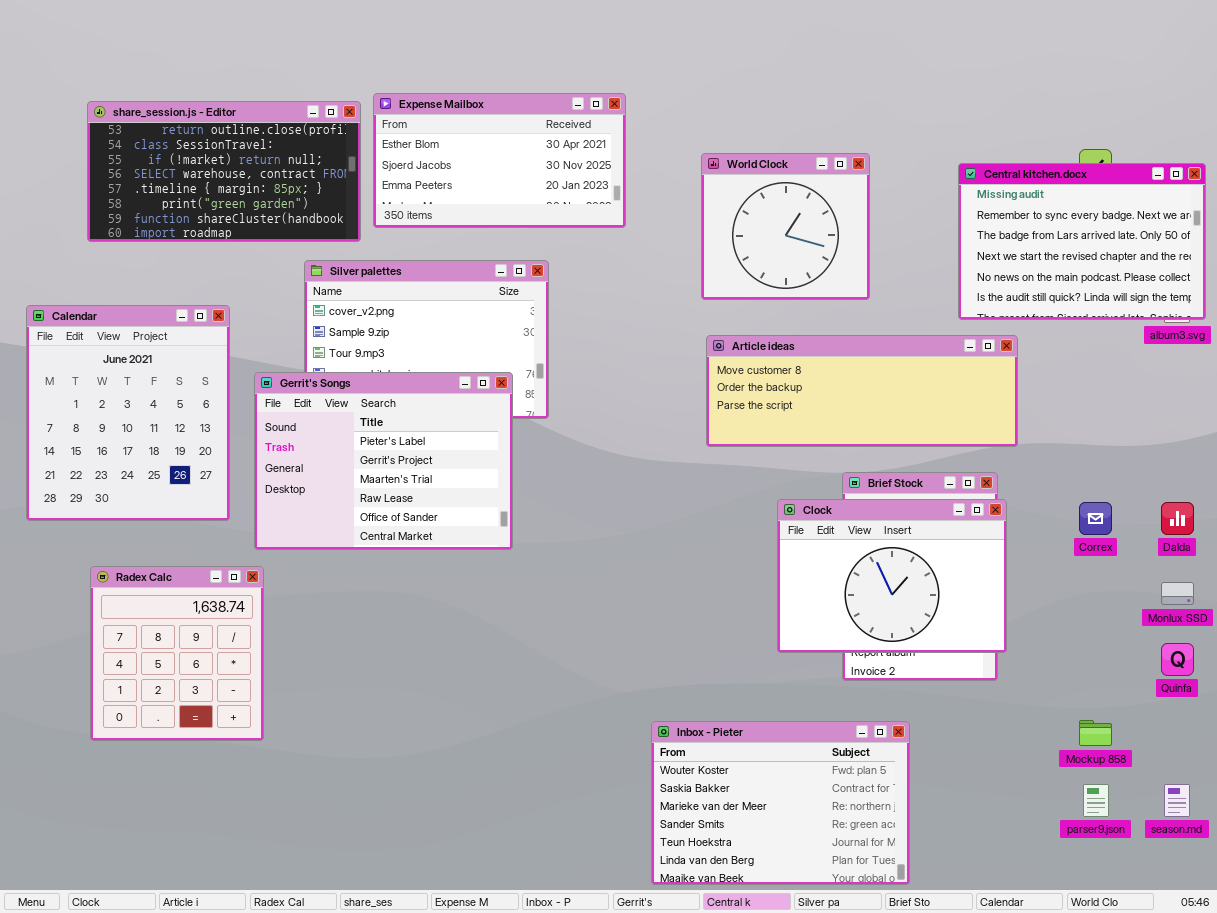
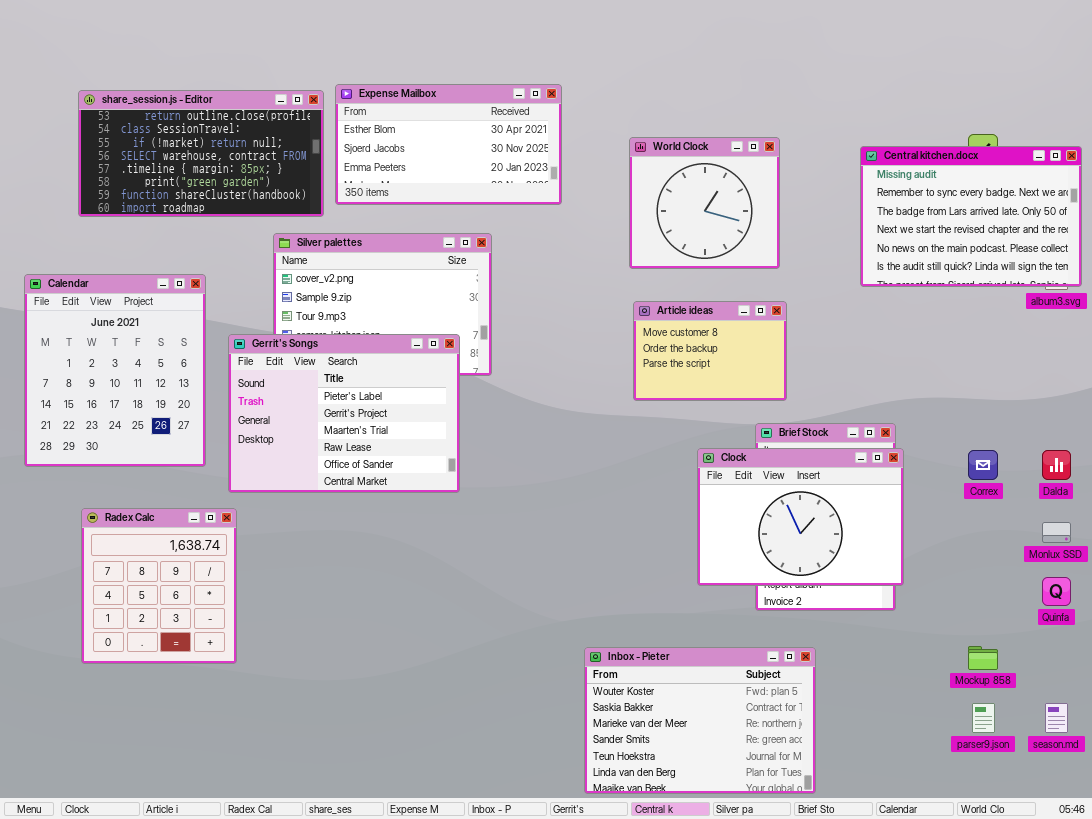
Article ideas: [706,335,1018,447] -> [633,301,787,401], resized

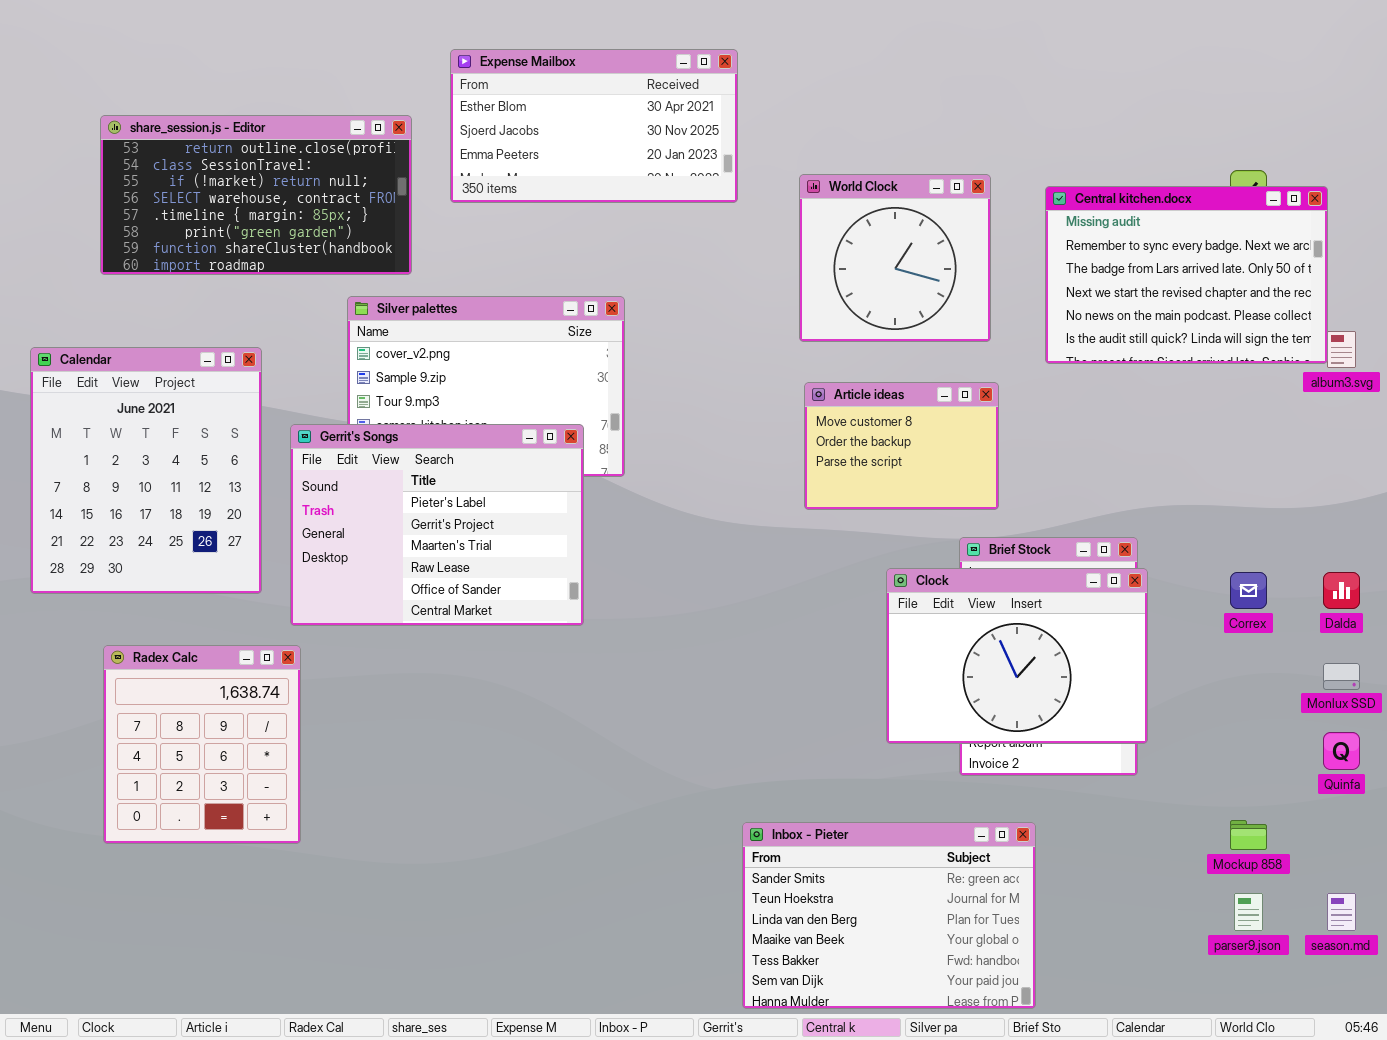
Expense Mailbox: [335,84,562,205] -> [450,49,738,203], moved
Central kitchen.docx: [860,146,1082,287] -> [1045,186,1328,364], moved
Inbox - Pieter: [584,647,816,794] -> [742,822,1036,1009], scrolled down 3 rows

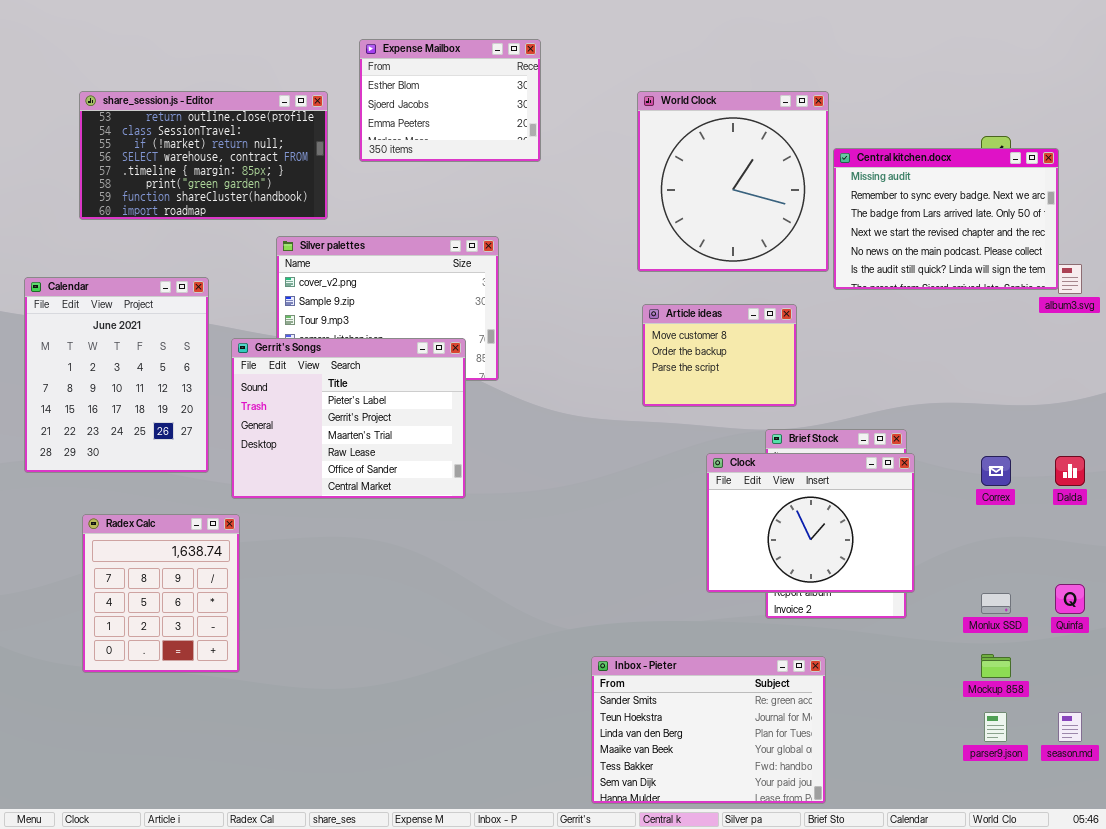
Expense Mailbox: [450,49,738,203] -> [359,39,541,162], resized
World Clock: [799,174,991,342] -> [637,91,829,272], resized
Monlux SSD: [1323,663,1360,690] -> [981,593,1011,614], moved

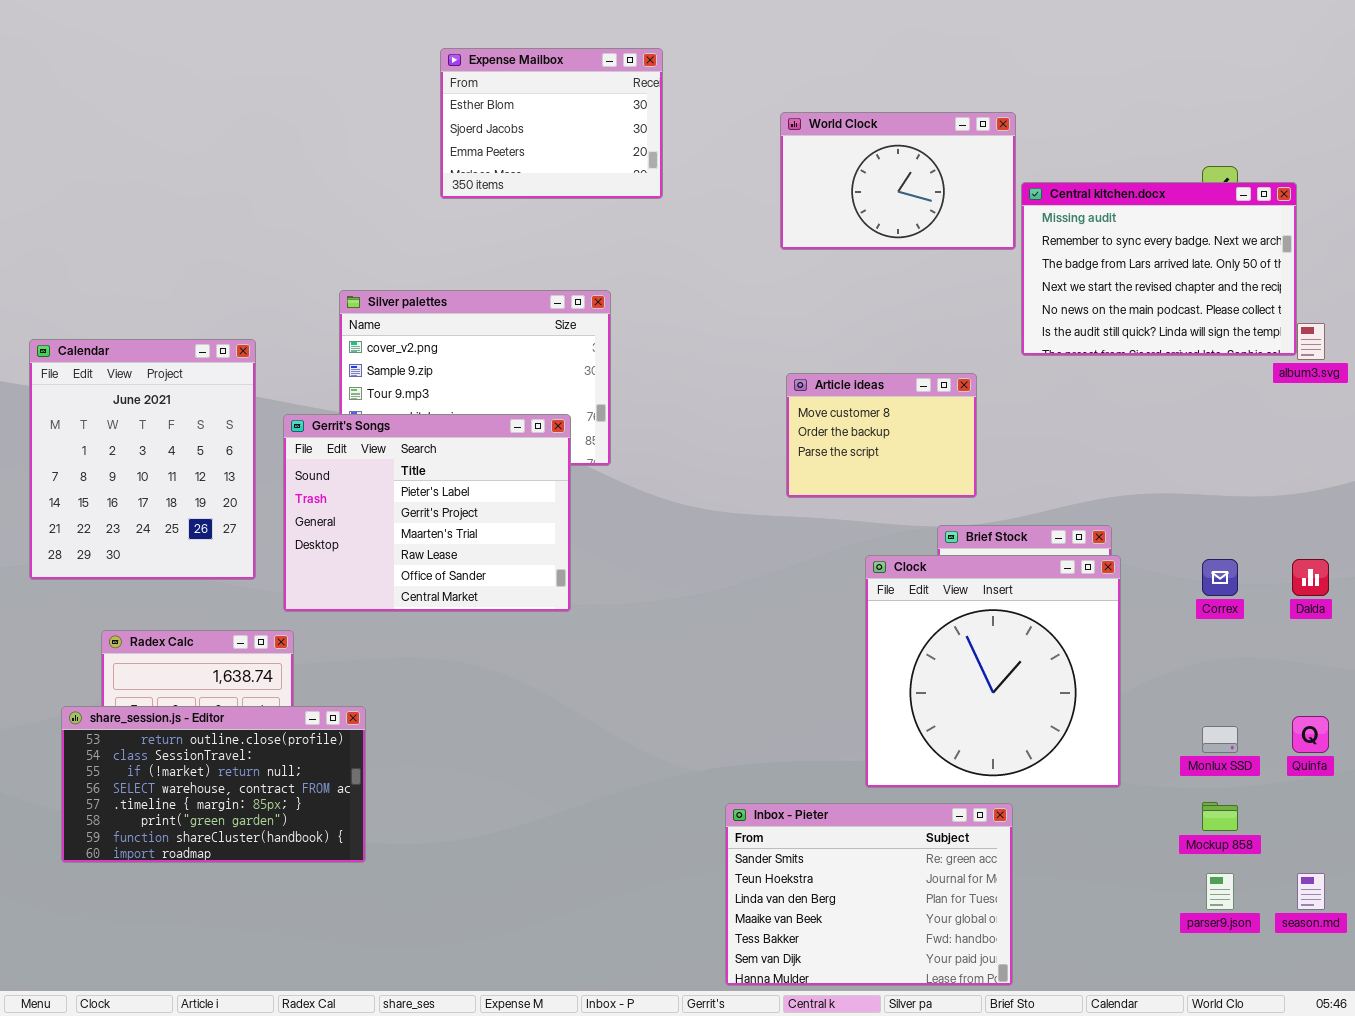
share_session.js - Editor: [79,91,328,220] -> [61,706,366,863], moved
World Clock: [637,91,829,272] -> [780,112,1016,250], resized
Clock: [706,453,915,593] -> [865,555,1121,788], resized

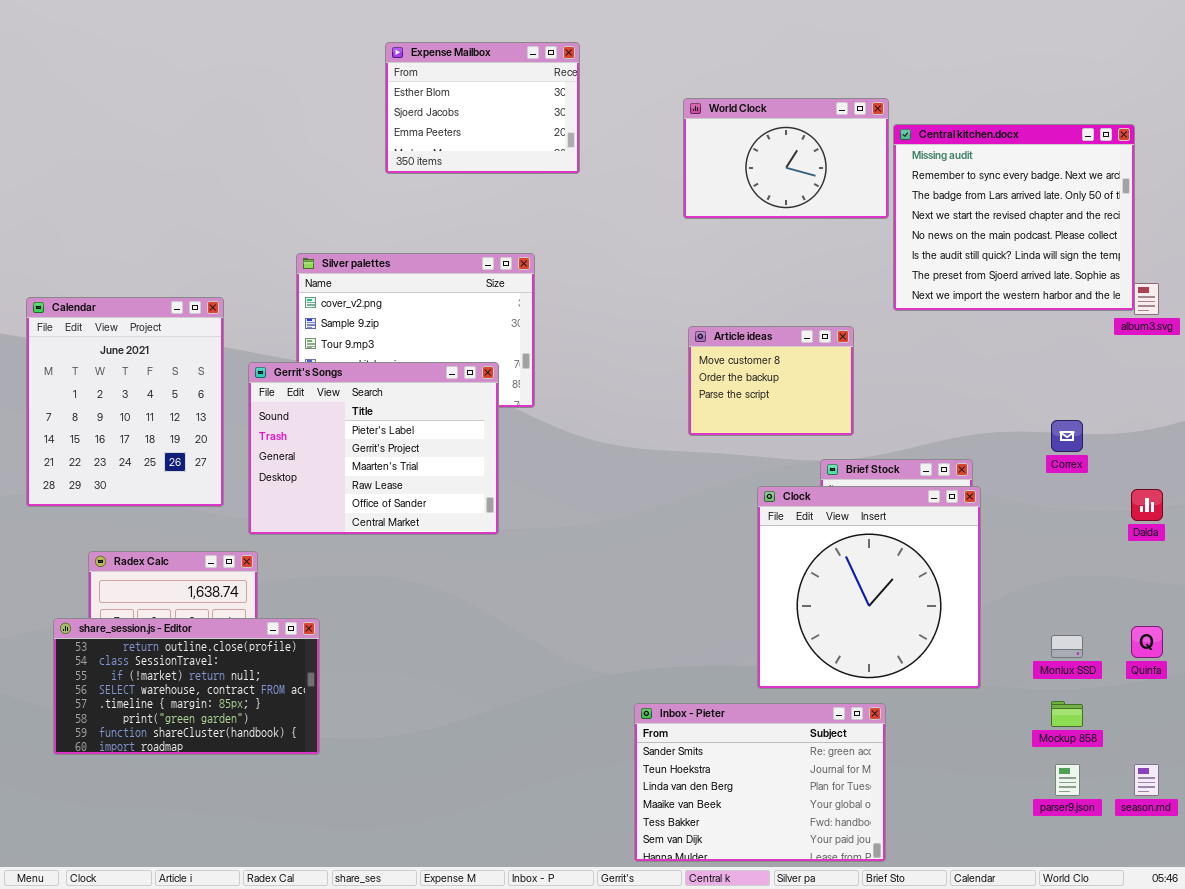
Central kitchen.docx: [1021,182,1297,356] -> [893,124,1135,311], resized
Correx: [1202,559,1238,596] -> [1051,420,1083,452], moved

